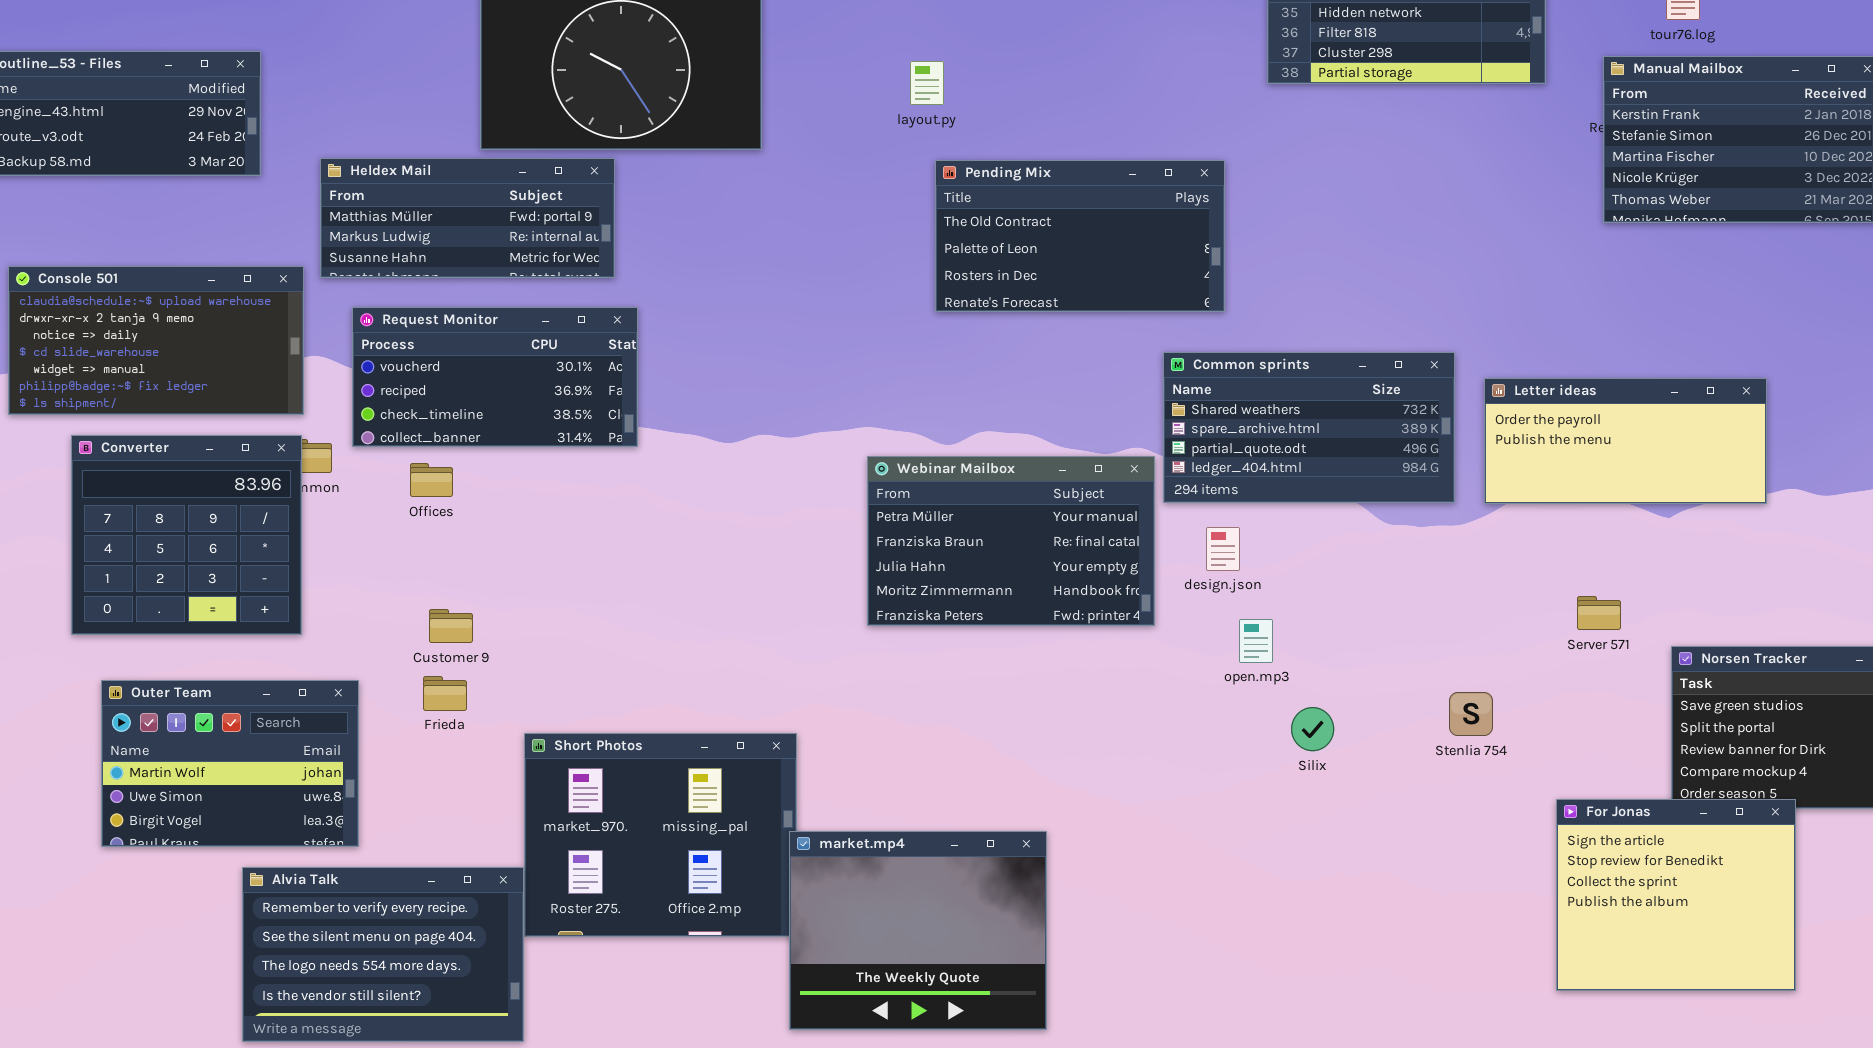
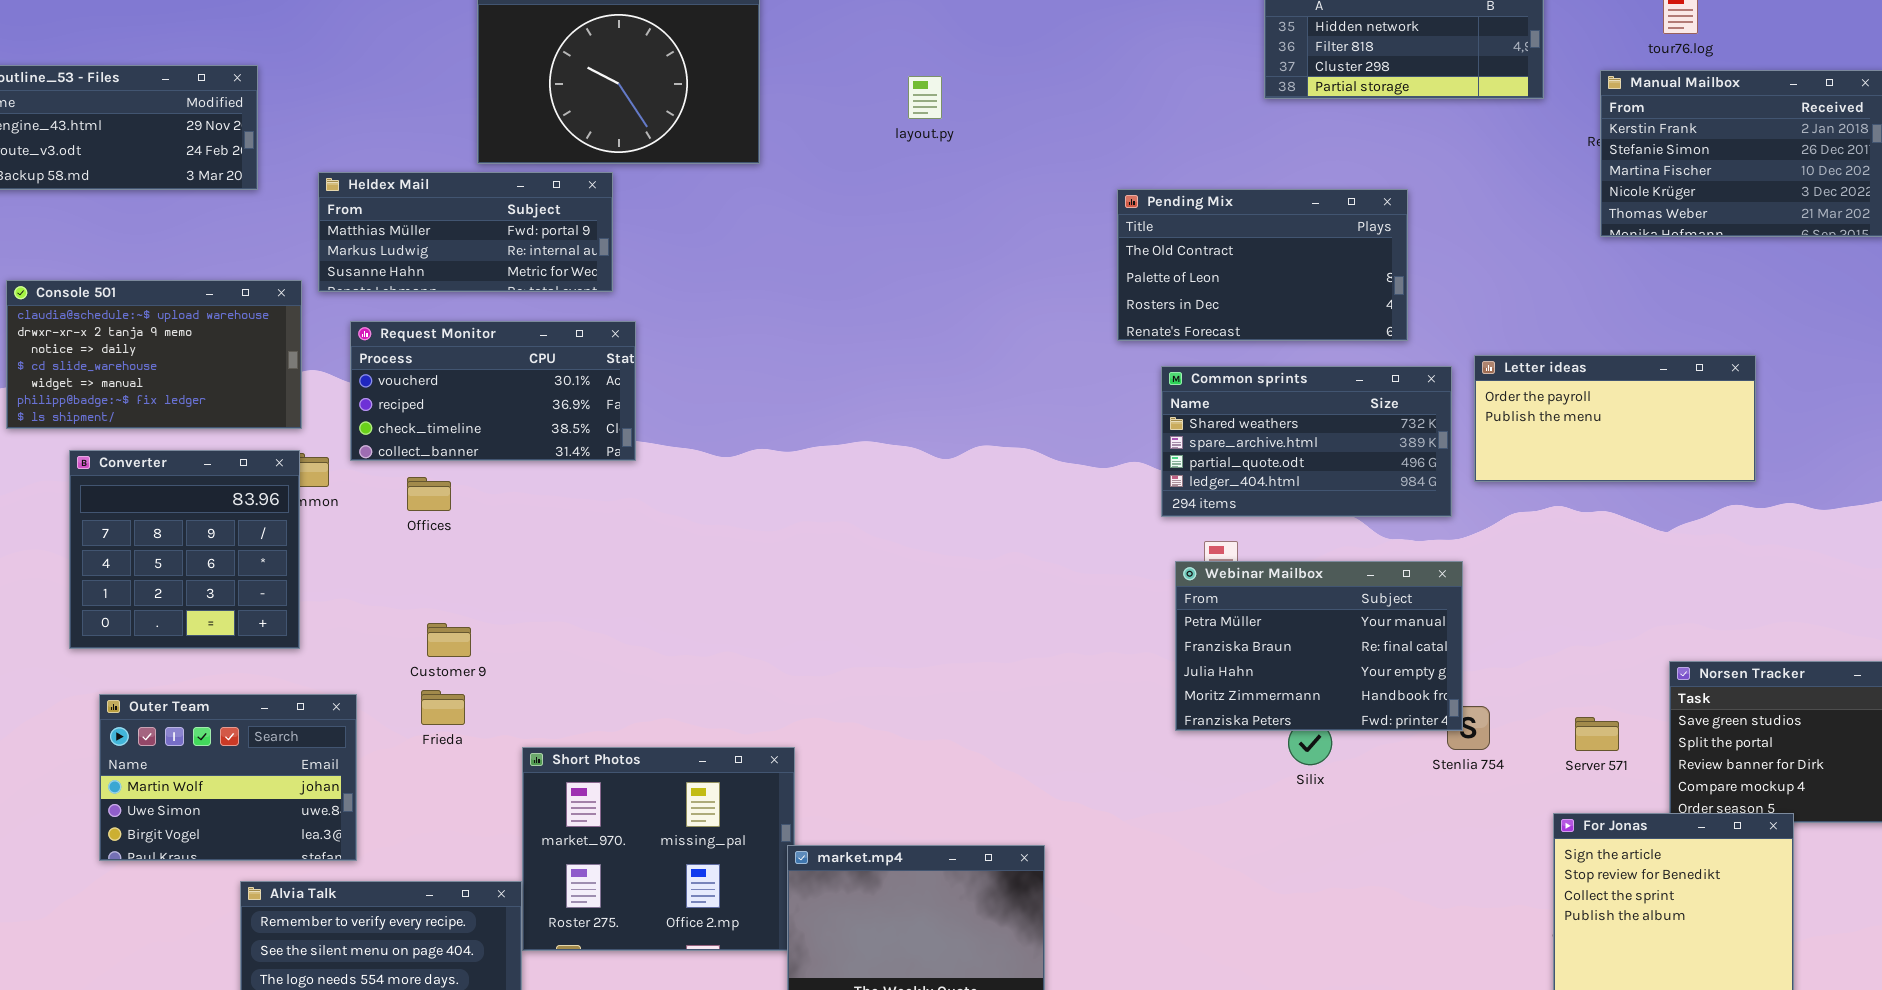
Pending Mix: [935,160,1225,312] -> [1117,189,1408,341], moved
Letter ideas: [1484,378,1767,504] -> [1474,355,1756,482], moved
Webinar Mailbox: [867,456,1155,626] -> [1175,561,1463,731], moved
Server 571: [1577,596,1621,630] -> [1575,717,1619,751], moved

